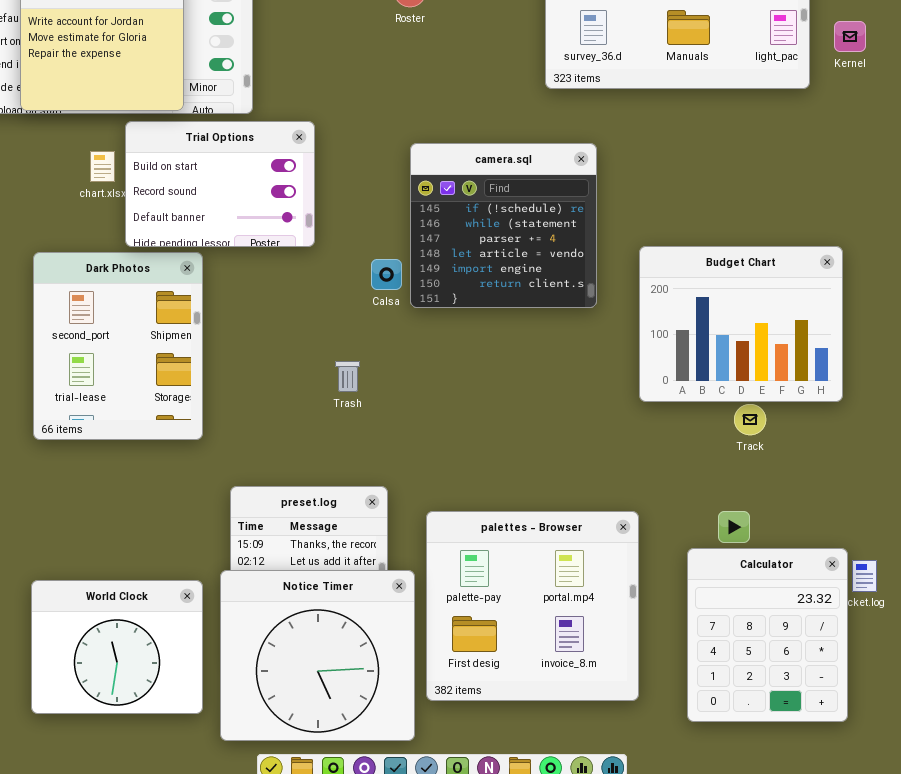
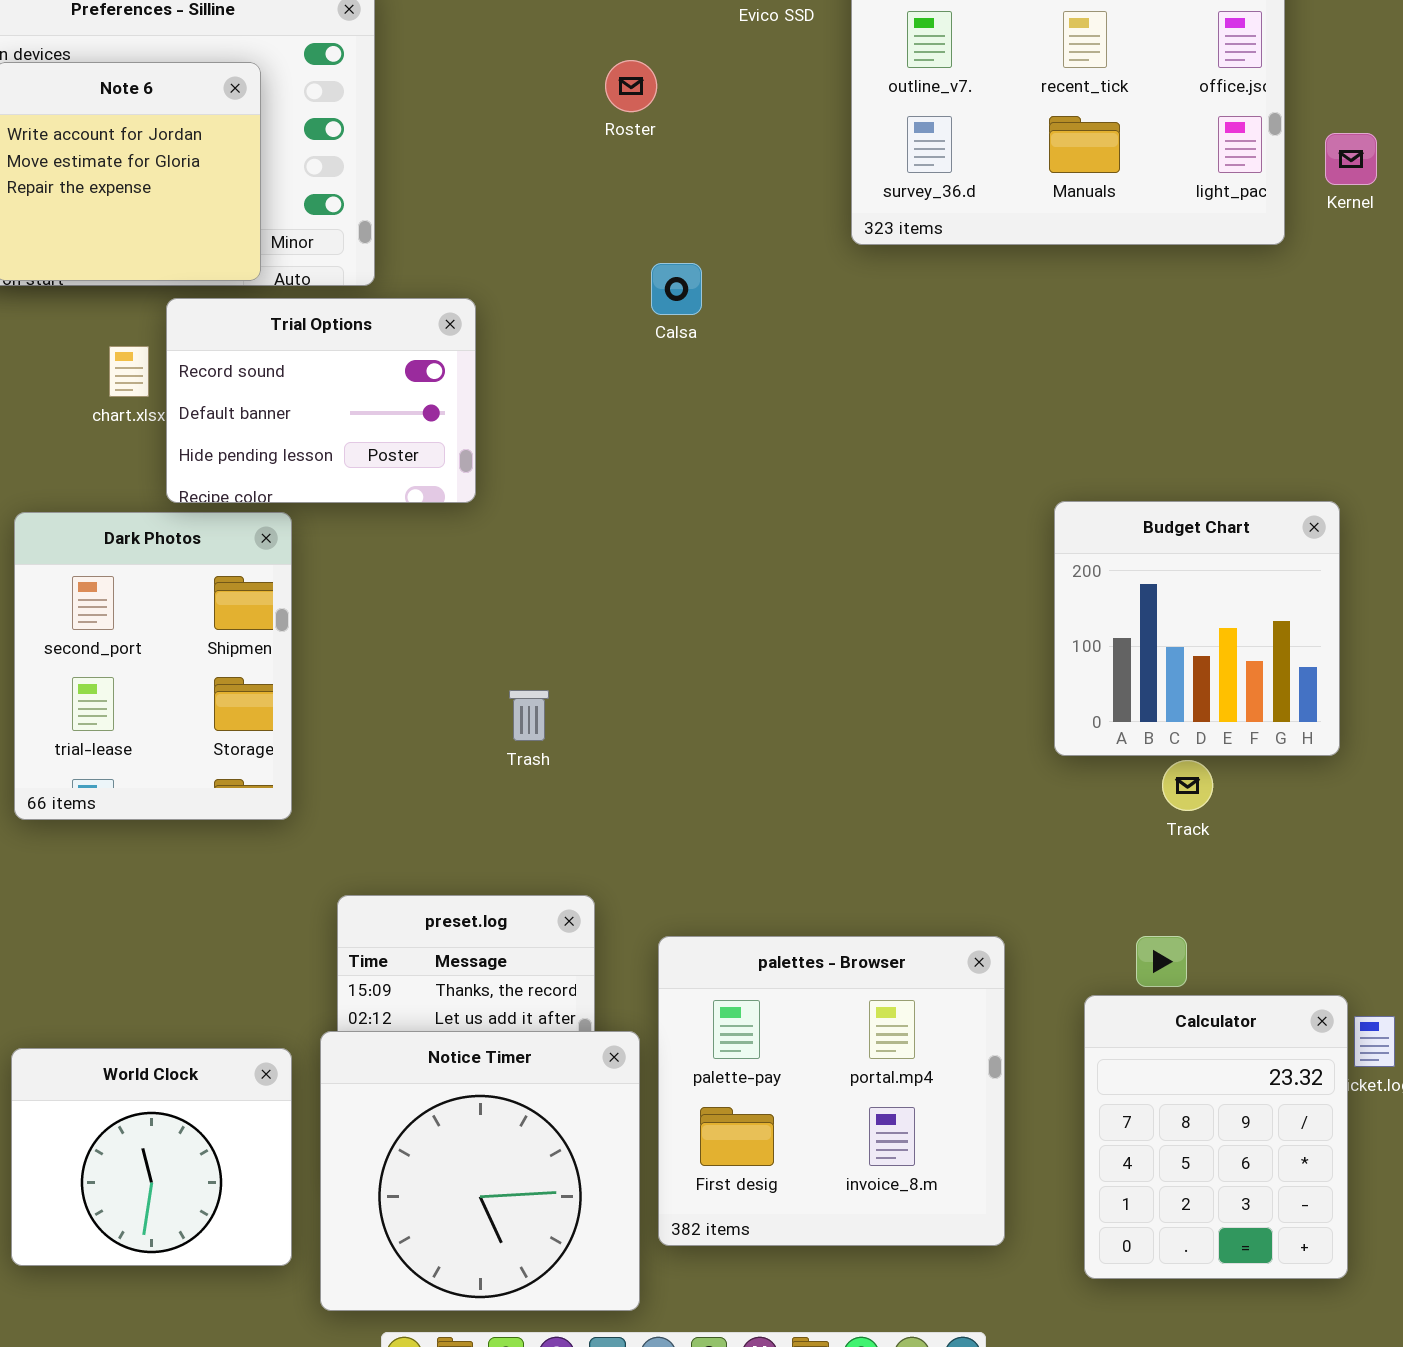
Trial Options: [125,121,315,247] -> [166,298,476,503], scrolled down 1 row
camera.sql: [410,143,597,308] -> none, closed
Budget Chart: [639,246,843,402] -> [1054,501,1340,756], resized
Calsa: [371,259,402,290] -> [651,263,702,315], moved

